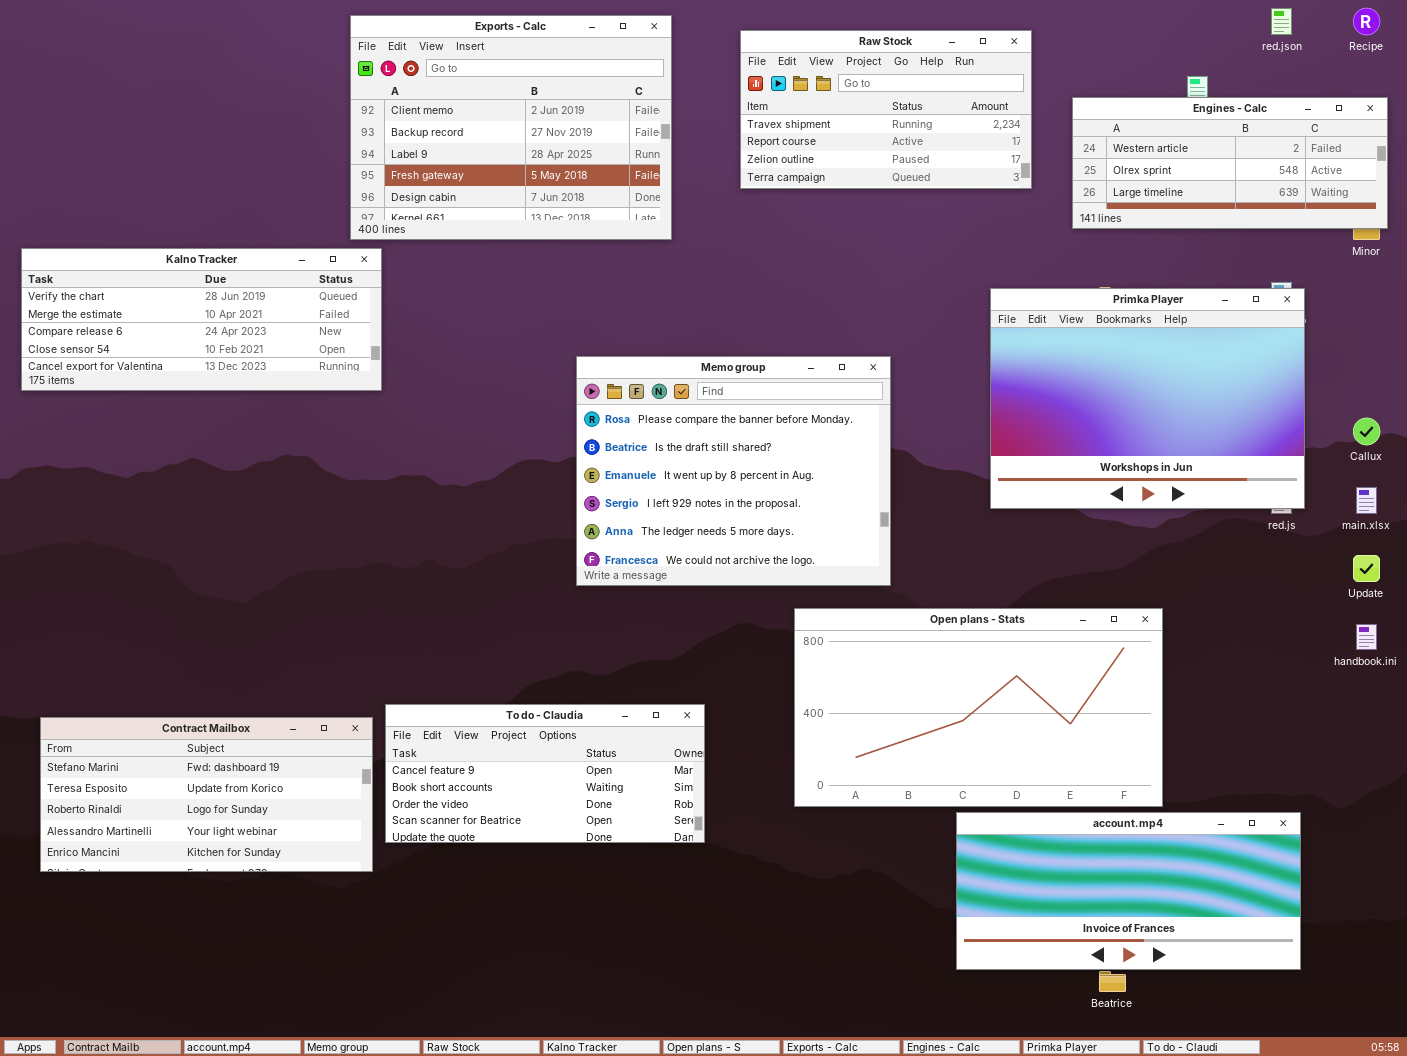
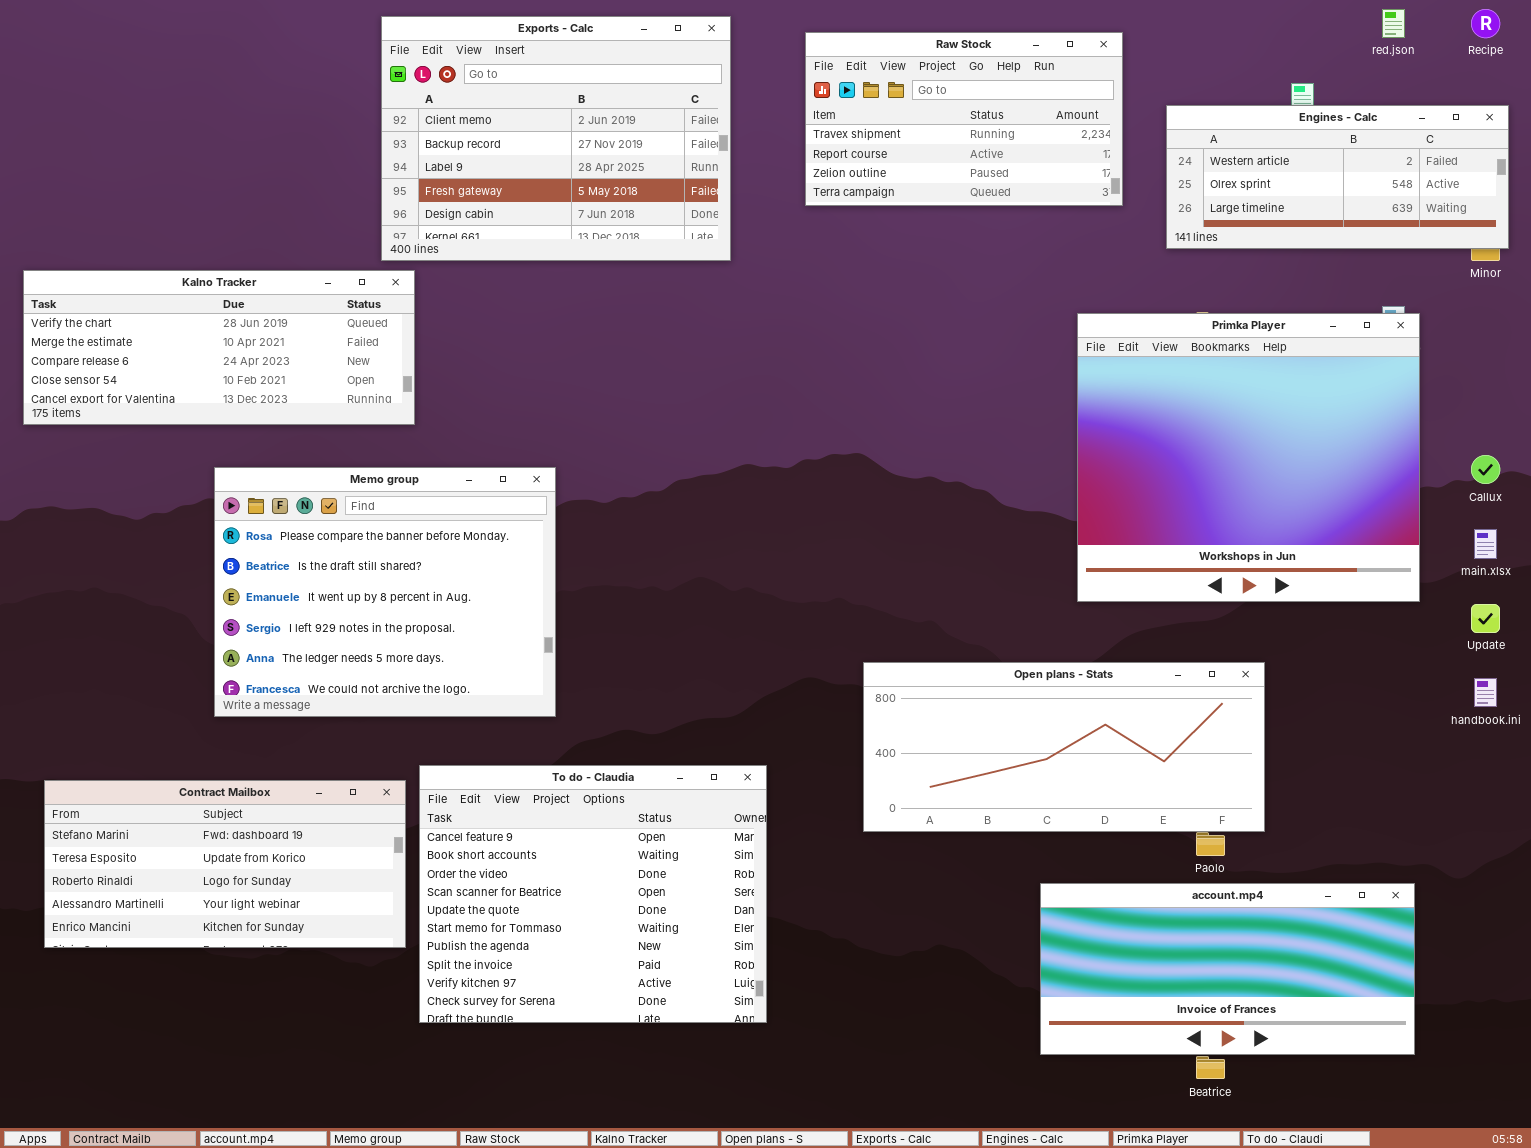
Primka Player: [990,288,1305,509] -> [1077,313,1420,602], resized
Memo group: [576,356,891,586] -> [214,467,556,717], moved
Open plans - Stats: [794,608,1163,807] -> [863,662,1265,832], resized
To do - Claudia: [385,704,705,843] -> [419,765,767,1023], resized

